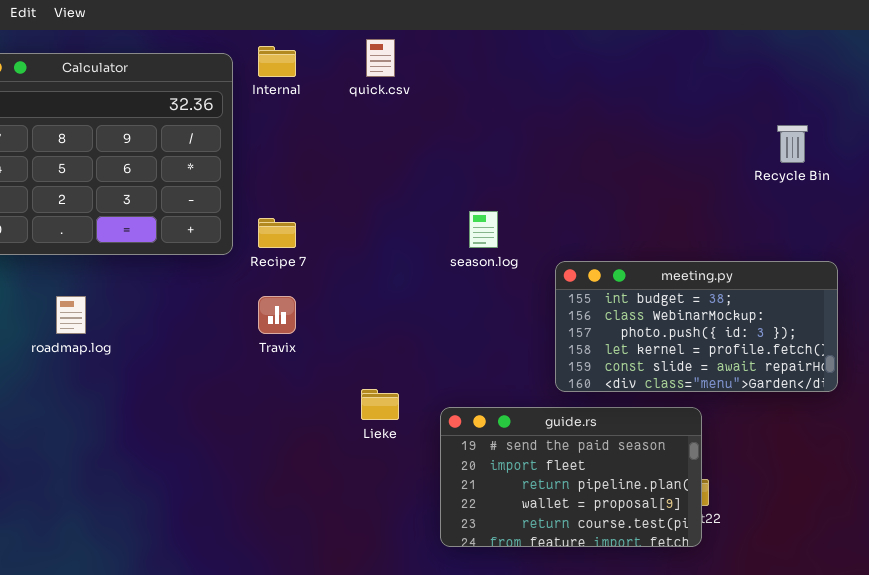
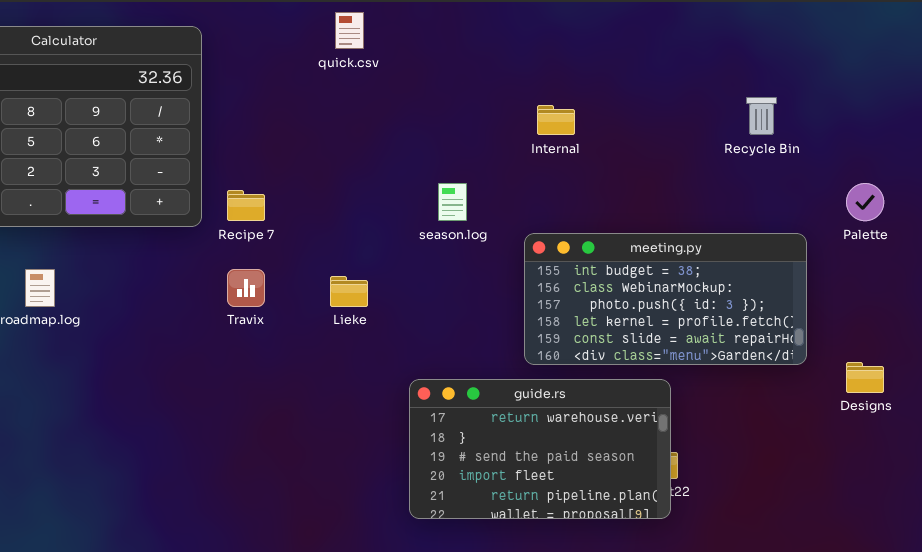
Internal: [258,46,296,77] -> [537,105,575,135], moved
Lieke: [361,389,399,420] -> [330,276,368,307], moved
guide.rs: [440,407,702,547] -> [409,379,671,519], scrolled up 2 rows

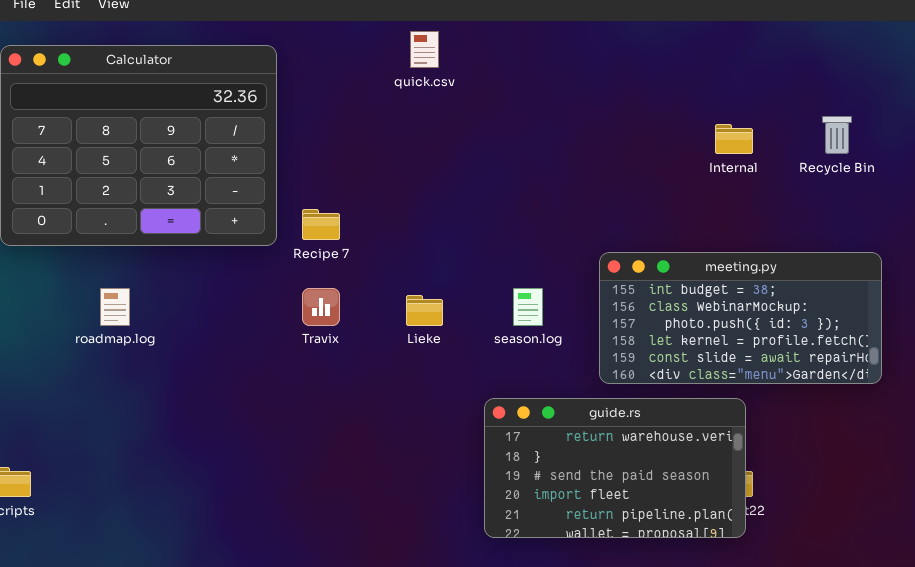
Internal: [537,105,575,135] -> [715,124,753,154], moved
season.log: [438,183,467,221] -> [513,288,543,326], moved

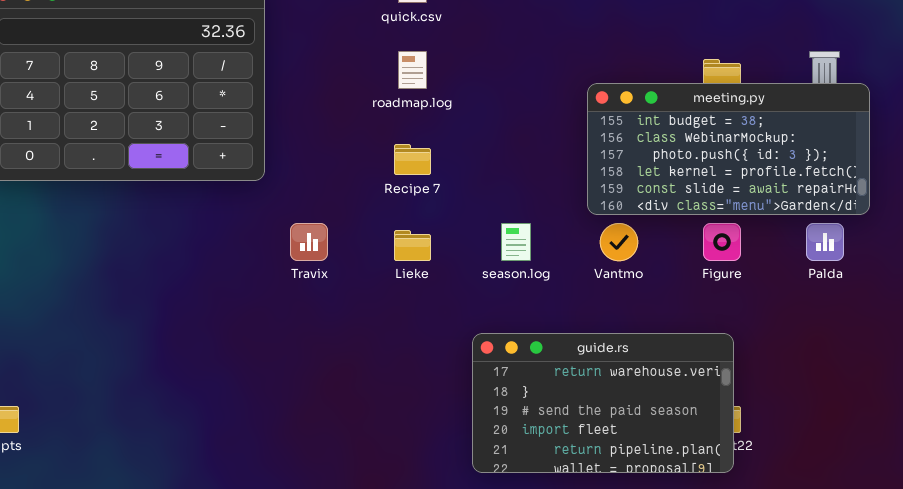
Recipe 7: [302,209,340,240] -> [394,144,431,175], moved
meeting.py: [599,252,882,384] -> [587,83,870,215], moved
roadmap.log: [100,288,130,326] -> [398,51,427,89], moved

